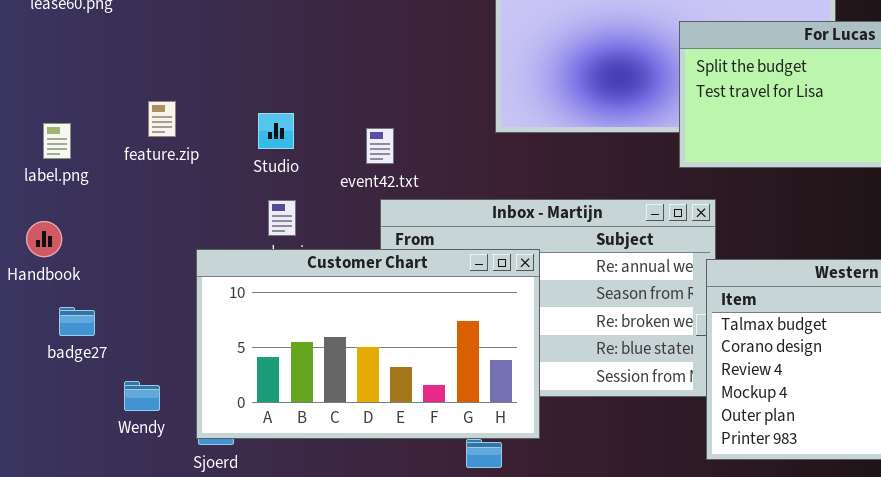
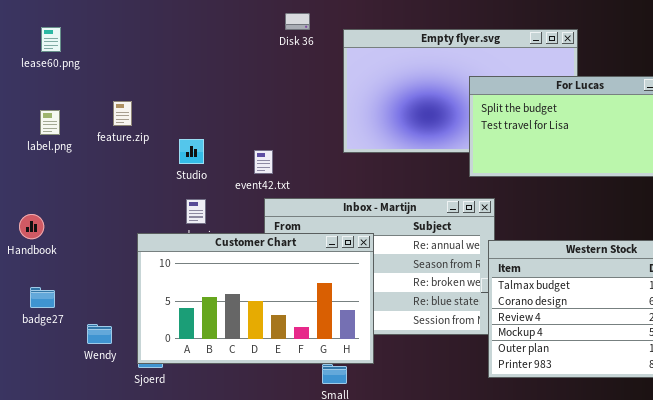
feature.zip: [148,101,176,137] -> [113,101,132,126], moved
label.png: [43,123,71,159] -> [40,110,60,135], moved
badge27: [59,307,95,336] -> [30,287,55,308], moved

